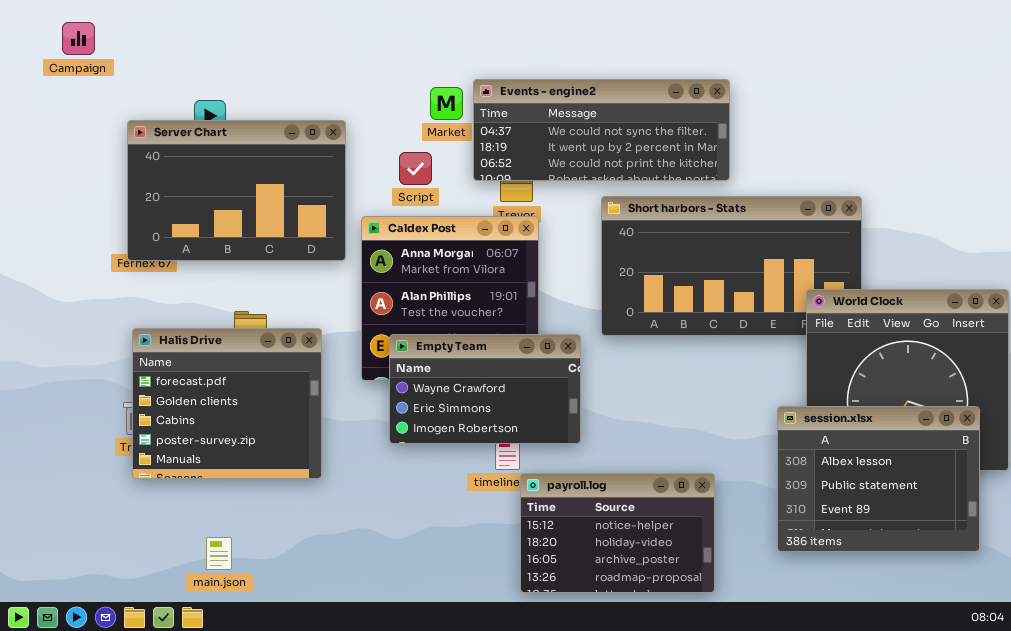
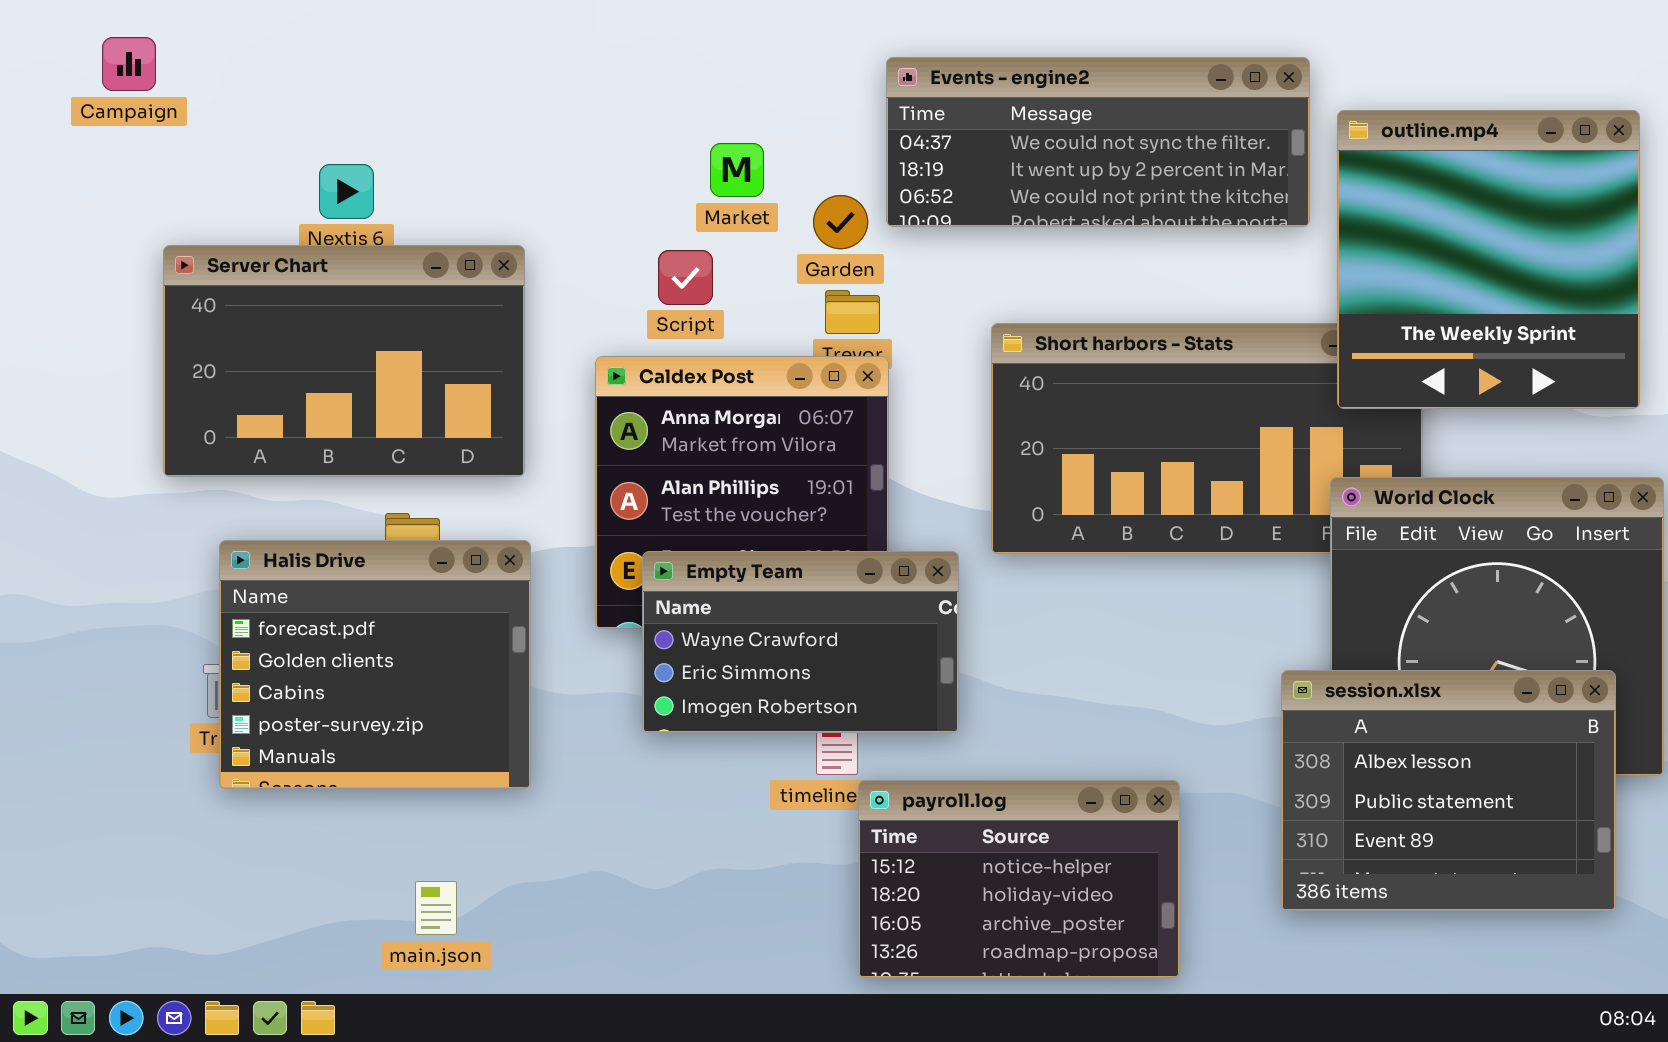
outline.mp4: none -> [1337,110,1640,409], opened
Events - engine2: [473,79,730,181] -> [886,57,1310,227], moved
Server Chart: [127,120,346,261] -> [163,245,525,477], moved
main.json: [206,537,232,570] -> [415,881,457,935], moved

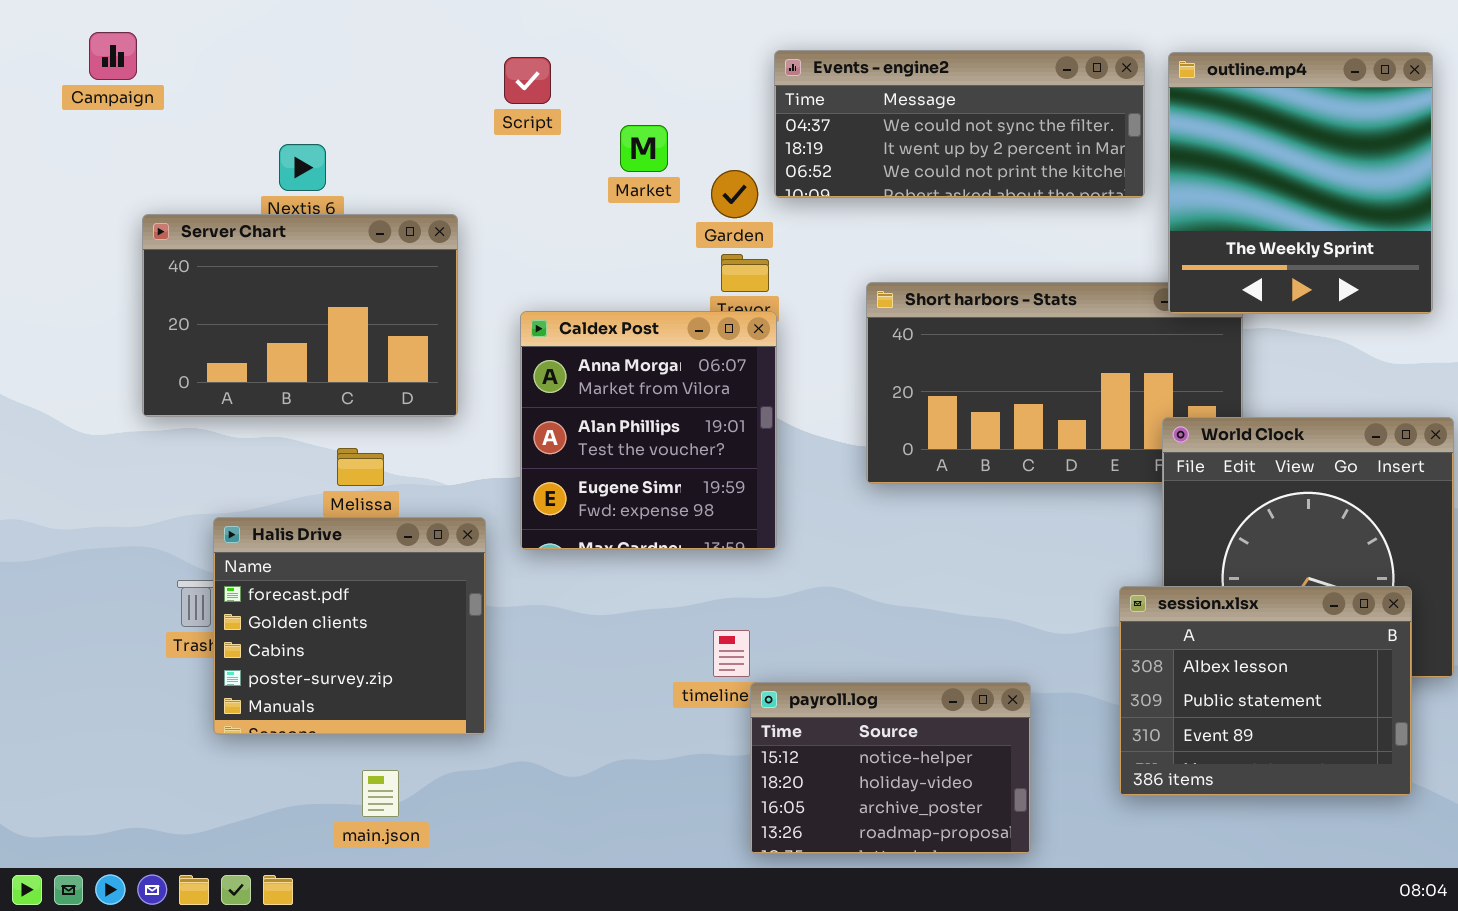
outline.mp4: [1337,110,1640,409] -> [1168,52,1433,314], moved
Script: [658,250,713,305] -> [504,57,551,104], moved
Halis Drive: [219,540,531,789] -> [213,517,486,735], moved
Empty Team: [642,551,959,733] -> none, closed

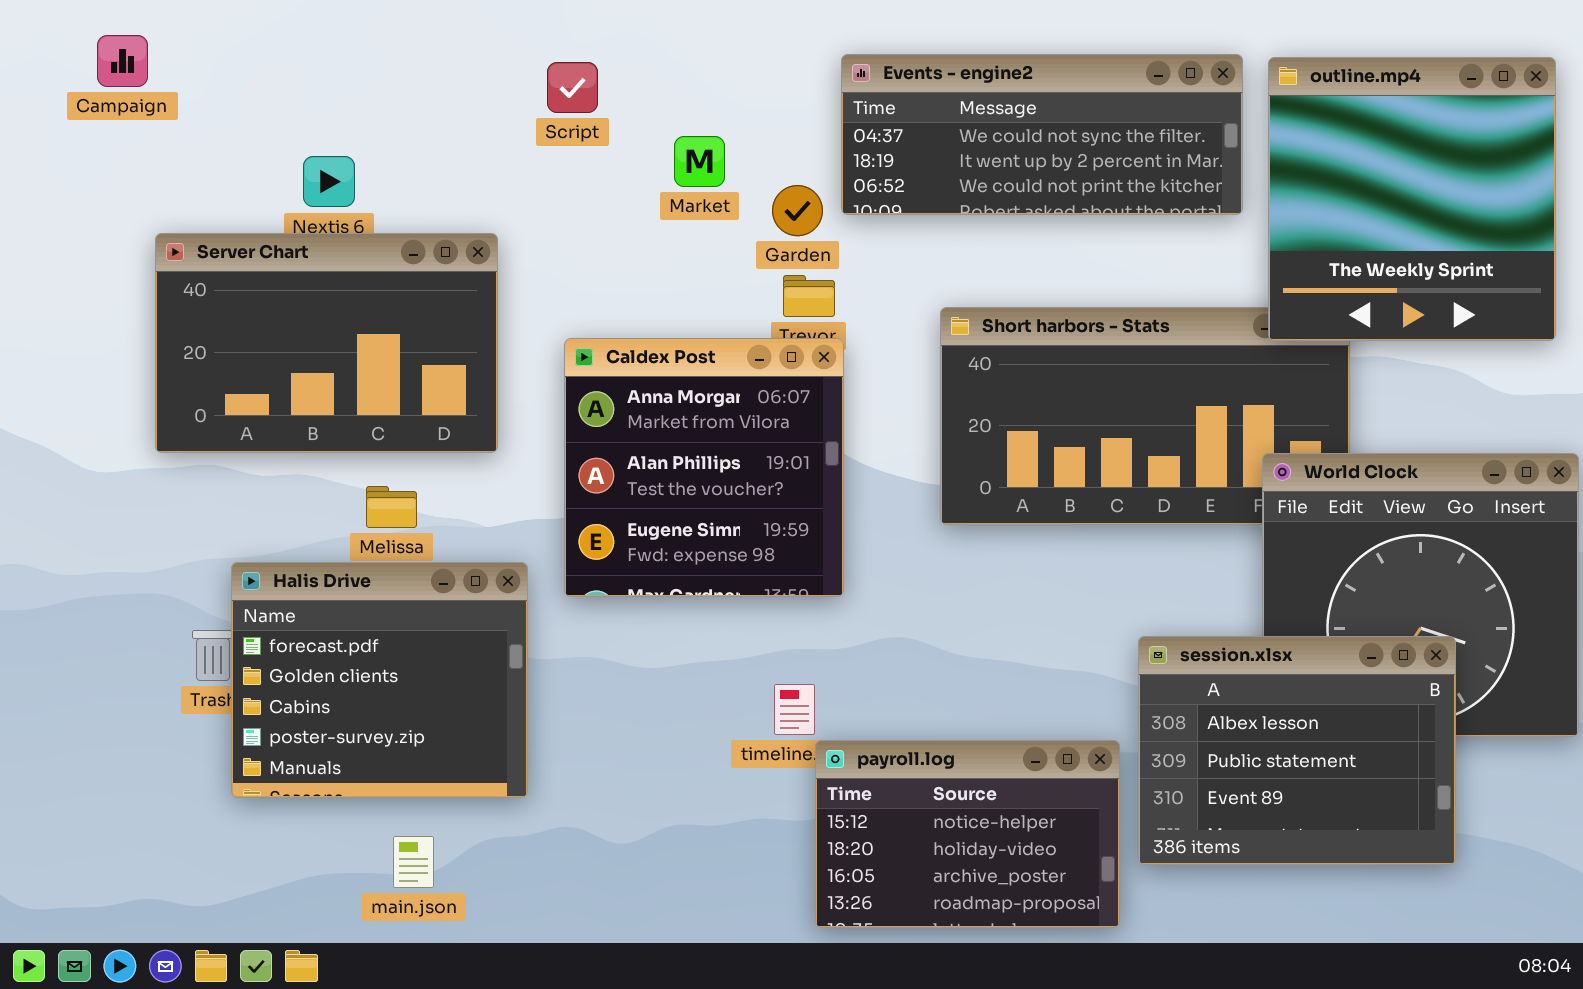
session.xlsx: [1119,586,1412,796] -> [1138,636,1456,865], moved

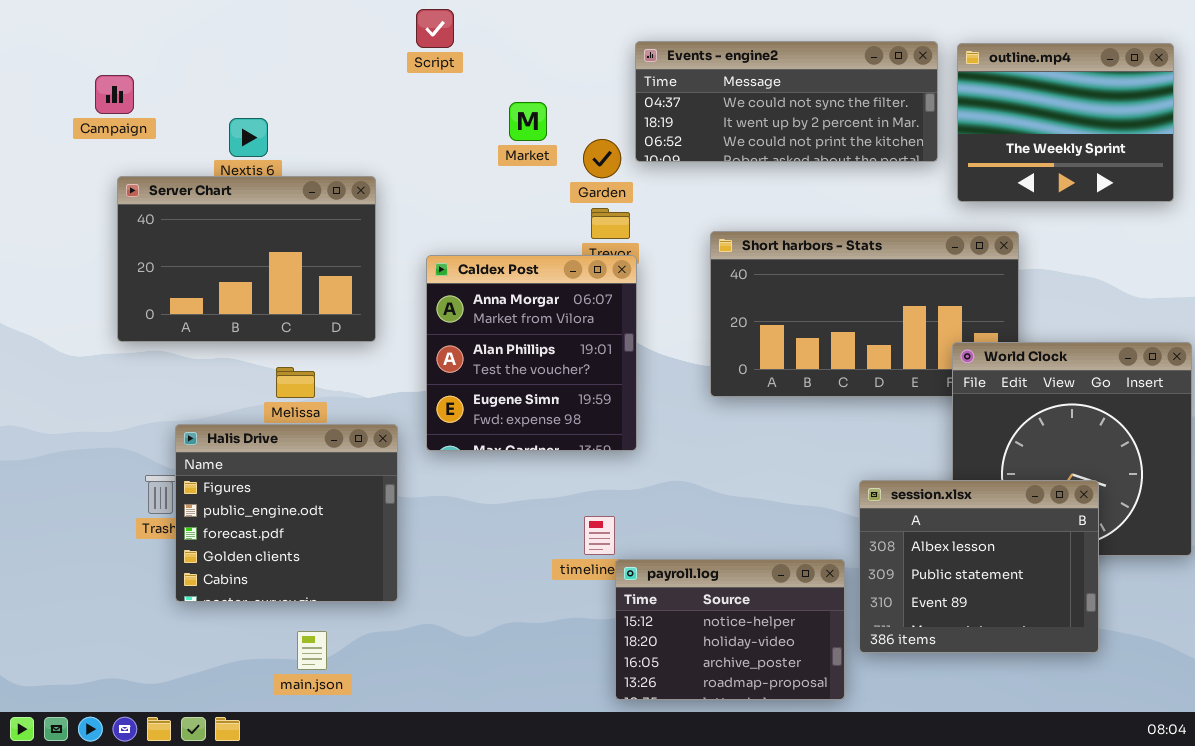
Campaign: [97,35,148,87] -> [95,75,134,114], moved
outline.mp4: [1268,57,1556,341] -> [957,43,1174,202], resized
Script: [547,62,598,113] -> [416,9,454,48], moved
Halis Drive: [231,562,528,798] -> [175,424,398,602], scrolled up 2 rows

